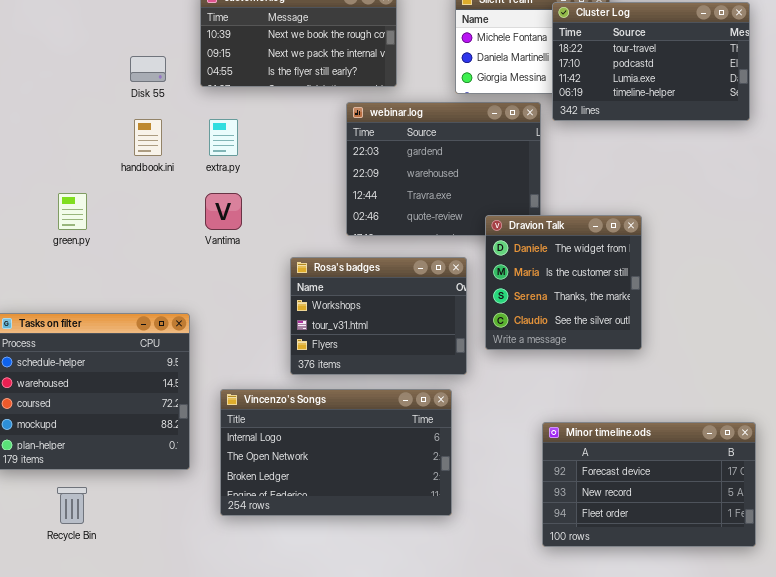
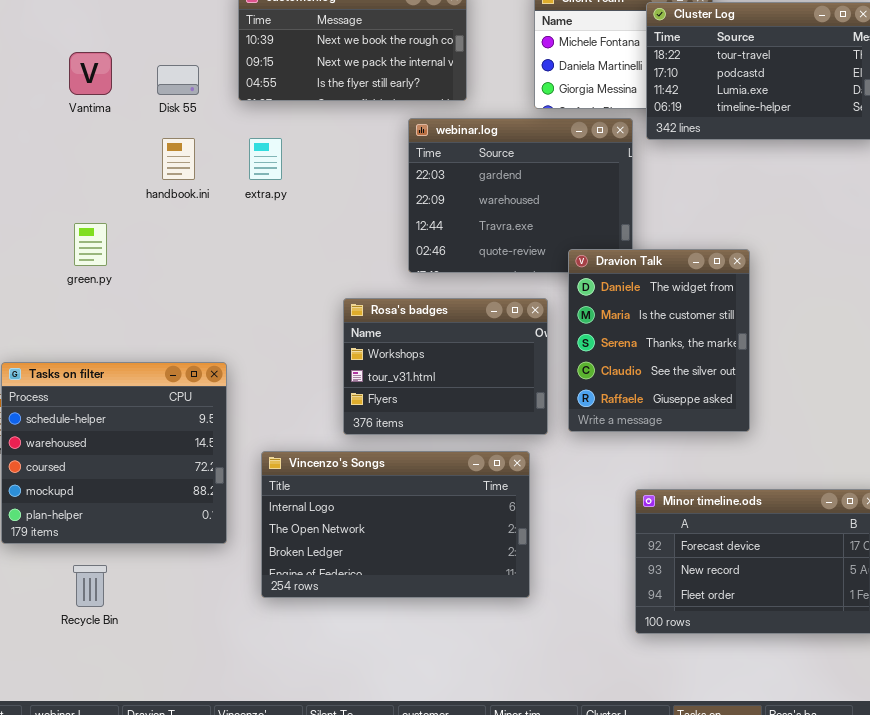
Vantima: [205,193,242,230] -> [69,52,112,95], moved
Dravion Talk: [485,215,642,350] -> [568,249,750,432], resized

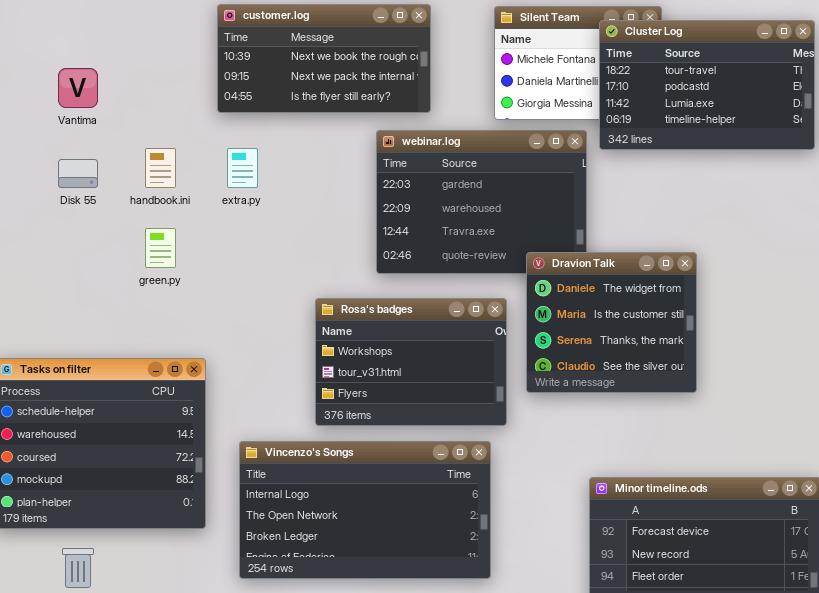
Disk 55: [157,65,199,95] -> [58,159,98,188], moved
green.py: [74,223,107,266] -> [145,228,176,268], moved
Dravion Talk: [568,249,750,432] -> [526,252,697,393], resized

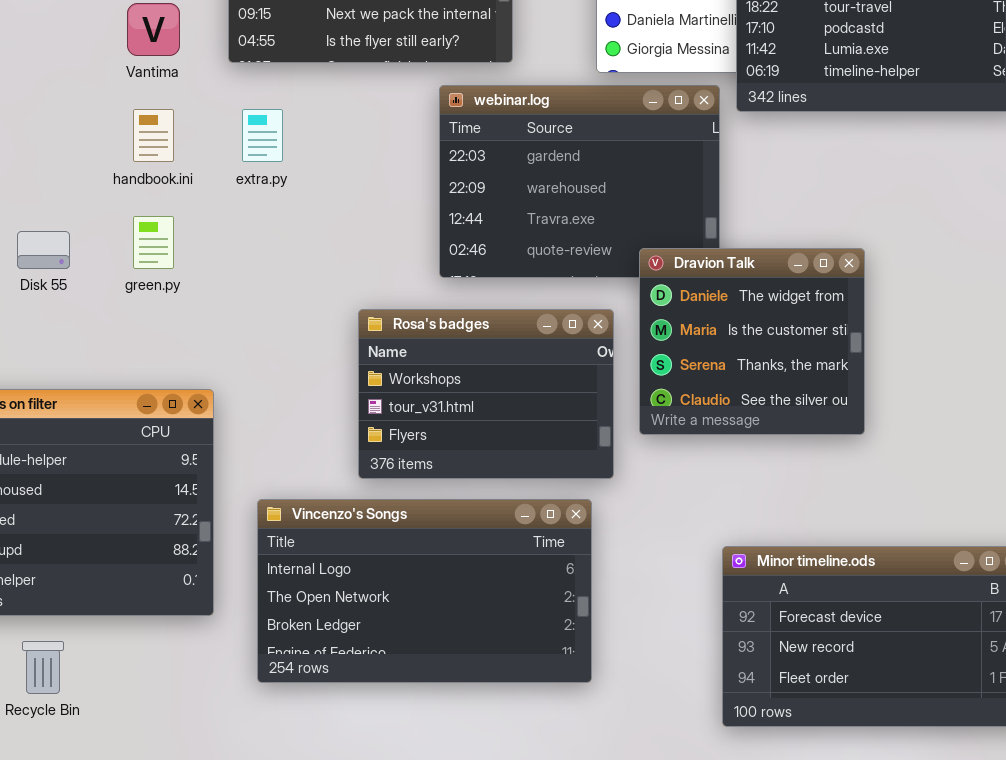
Vantima: [58,68,98,108] -> [127,3,180,56], moved
Disk 55: [58,159,98,188] -> [17,231,70,269], moved

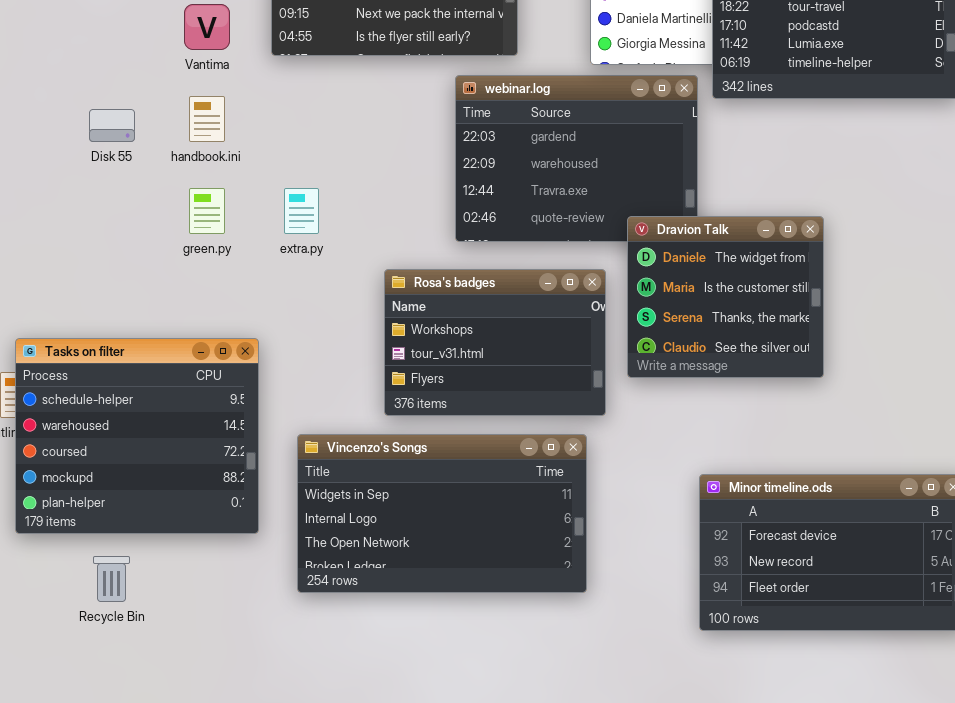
extra.py: [242,109,283,162] -> [284,188,319,234], moved
Disk 55: [17,231,70,269] -> [89,109,135,142], moved
Vincenzo's Songs: [257,499,592,683] -> [297,434,587,593], scrolled up 1 row

